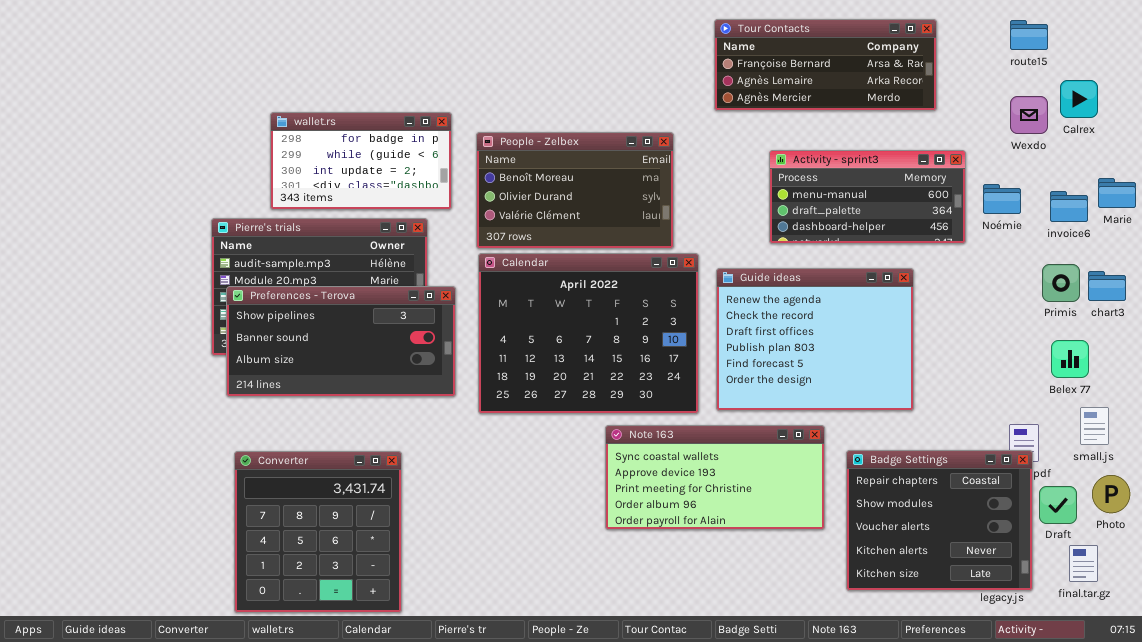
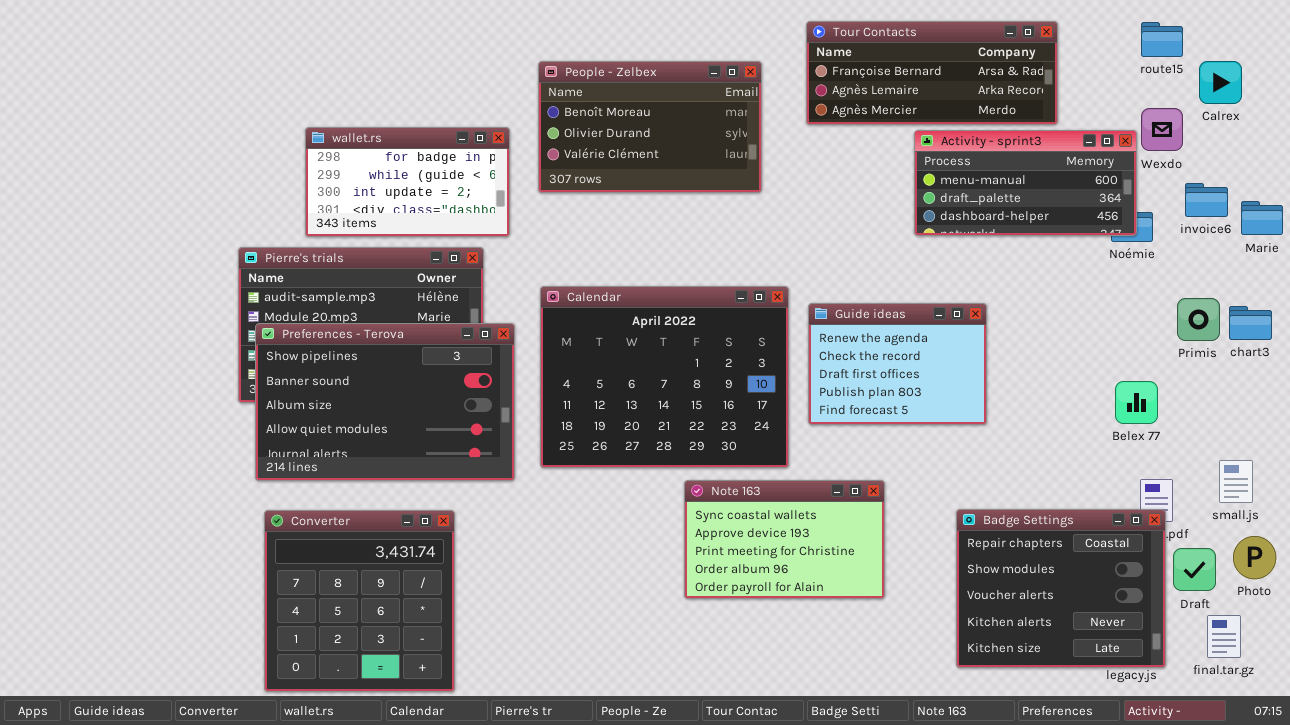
Calrex: [1060,80,1098,118] -> [1199,61,1242,104], moved
People - Zelbex: [476,132,674,249] -> [538,61,762,193], moved
Activity - sprint3: [769,150,966,244] -> [914,130,1137,236], moved
invoice6: [1050,191,1088,222] -> [1185,183,1228,217], moved
Guide ideas: [716,268,914,411] -> [808,303,987,425], resized
Preferences - Terova: [226,286,456,397] -> [255,323,515,481], resized
Belex 77: [1051,340,1089,378] -> [1115,381,1158,424], moved
Note 163: [605,425,825,530] -> [684,480,885,599], resized

